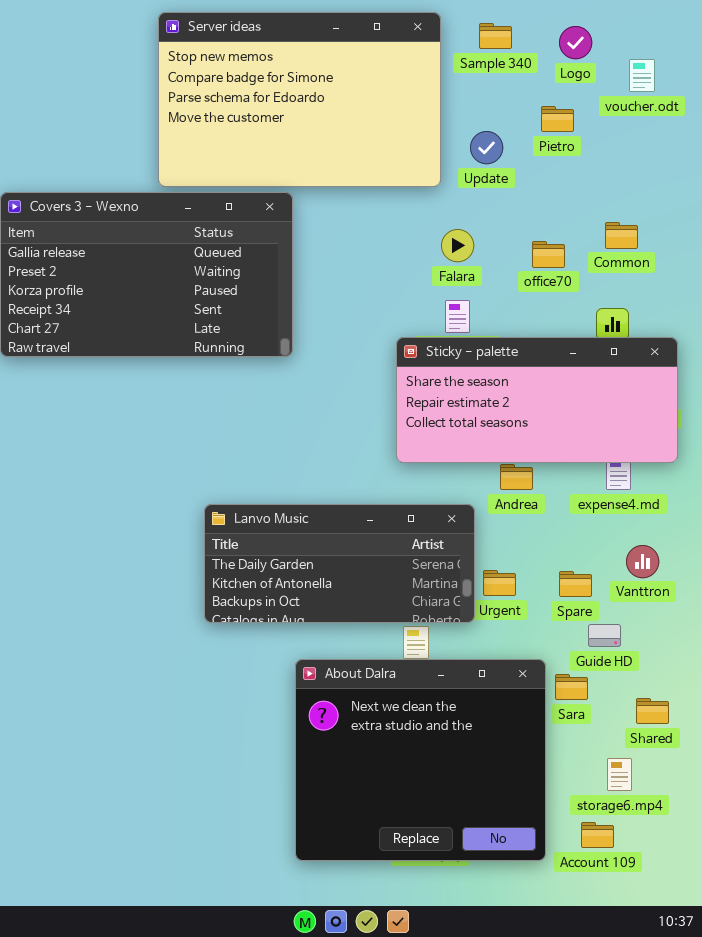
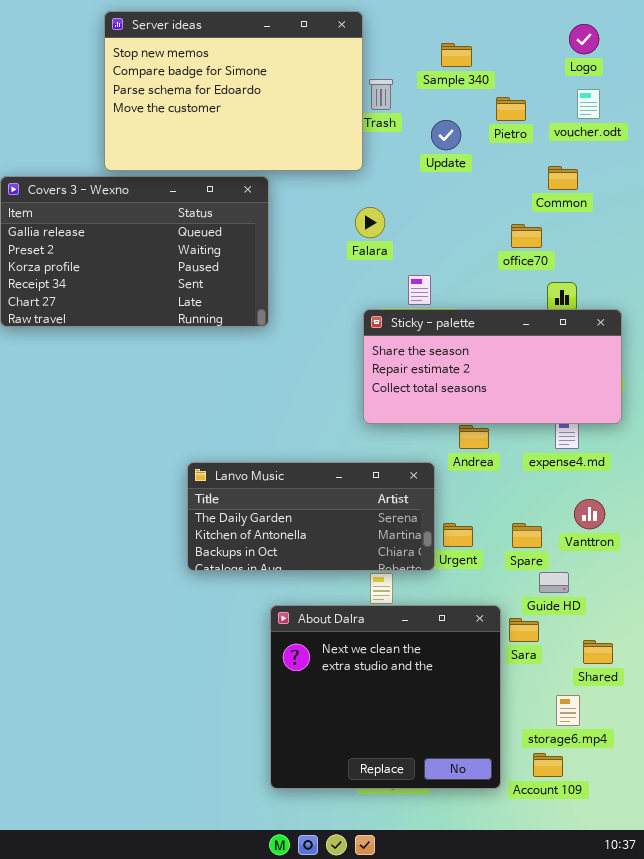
Server ideas: [158,12,441,187] -> [104,11,363,171], moved
Sample 340: [479,23,512,49] -> [441,43,472,67], moved
Logo: [559,26,592,59] -> [569,24,599,54], moved
voucher.odt: [629,59,655,92] -> [577,89,600,119], moved
Common: [605,222,638,249] -> [548,166,578,190], moved
Falara: [441,229,474,262] -> [355,207,385,238], moved
office70: [532,241,565,268] -> [511,224,542,248], moved

